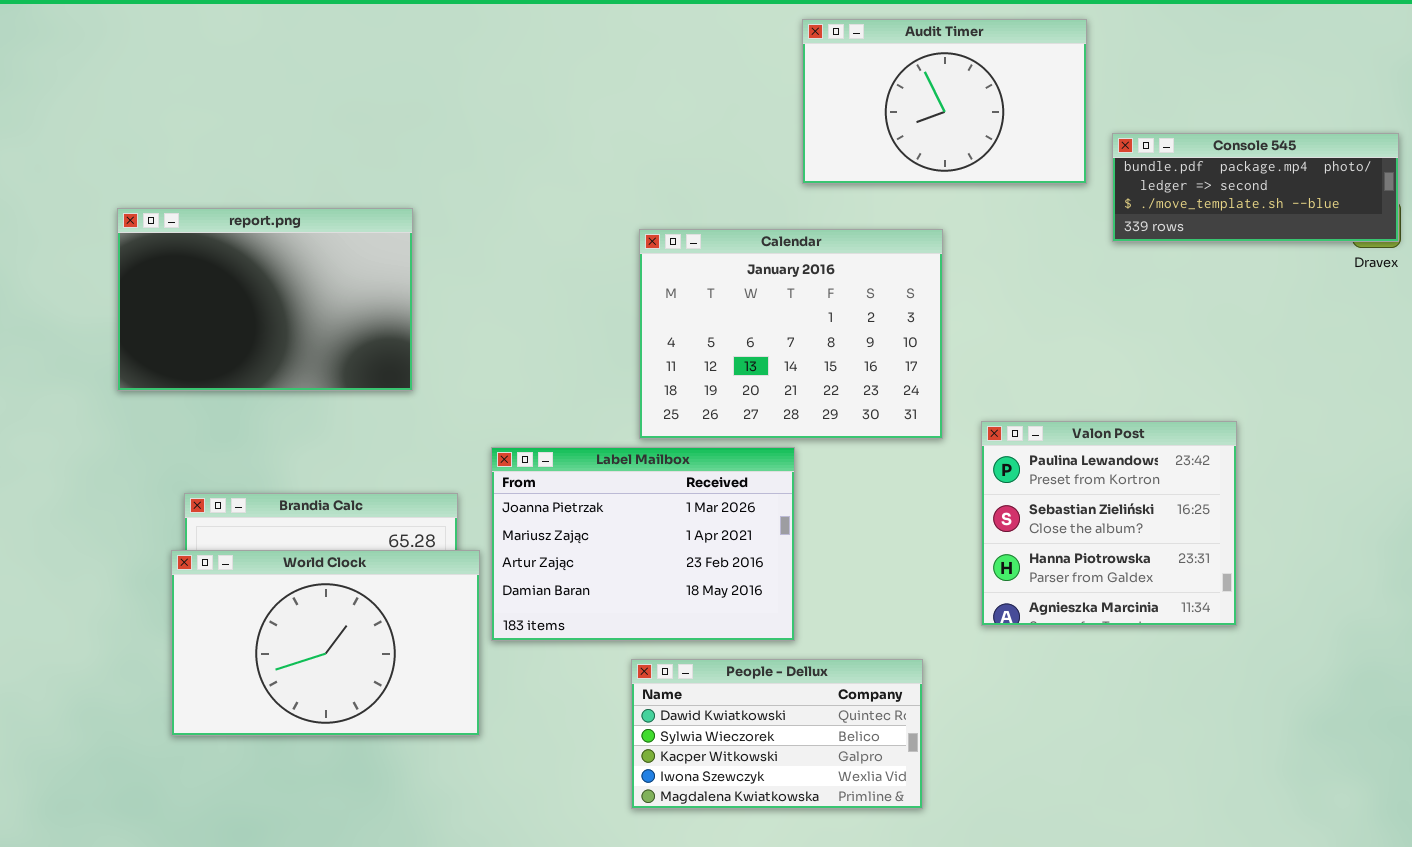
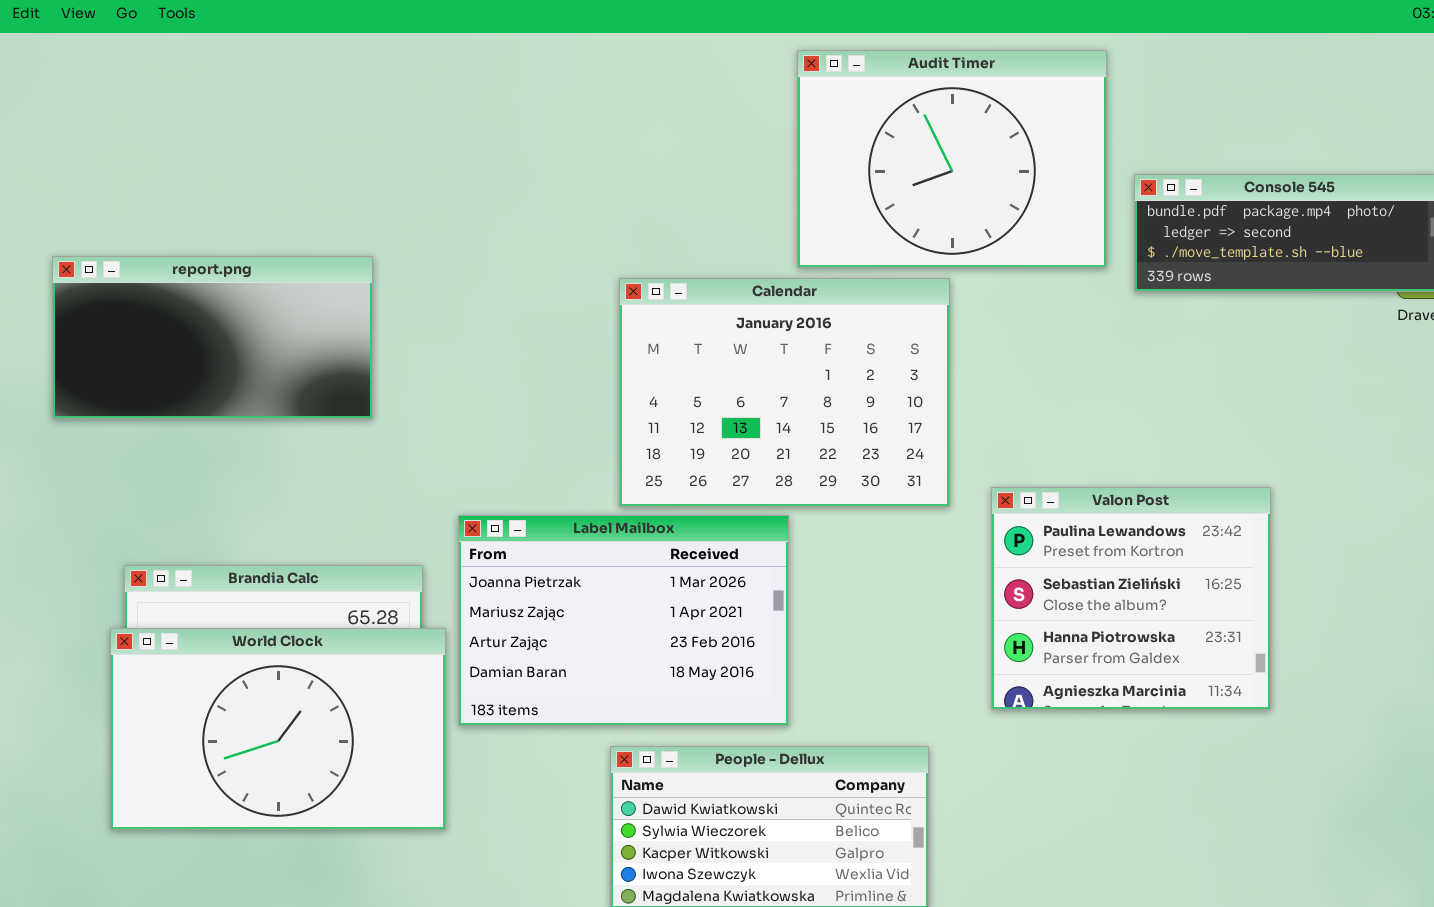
Audit Timer: [802,19,1087,184] -> [797,50,1107,268], resized
report.png: [117,208,413,391] -> [52,256,373,419], resized

